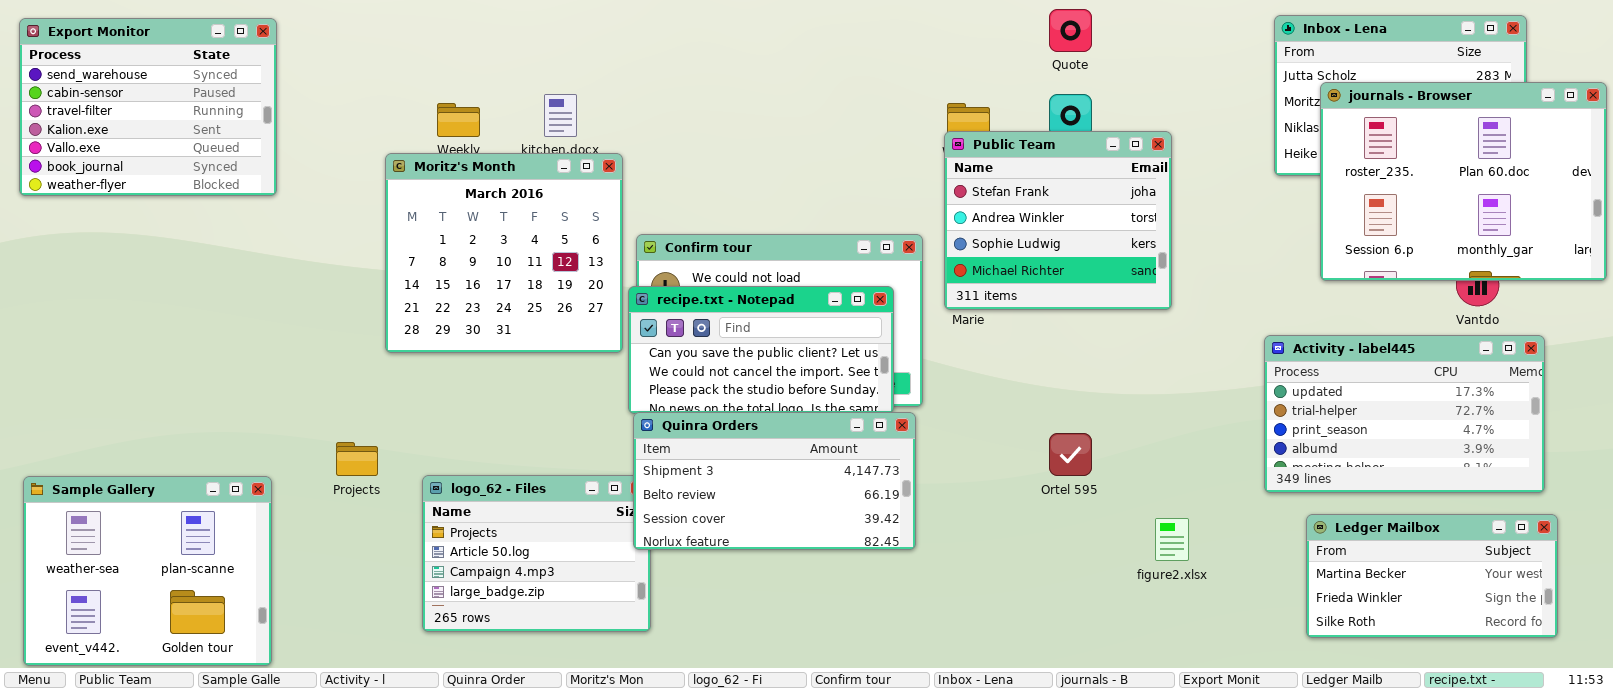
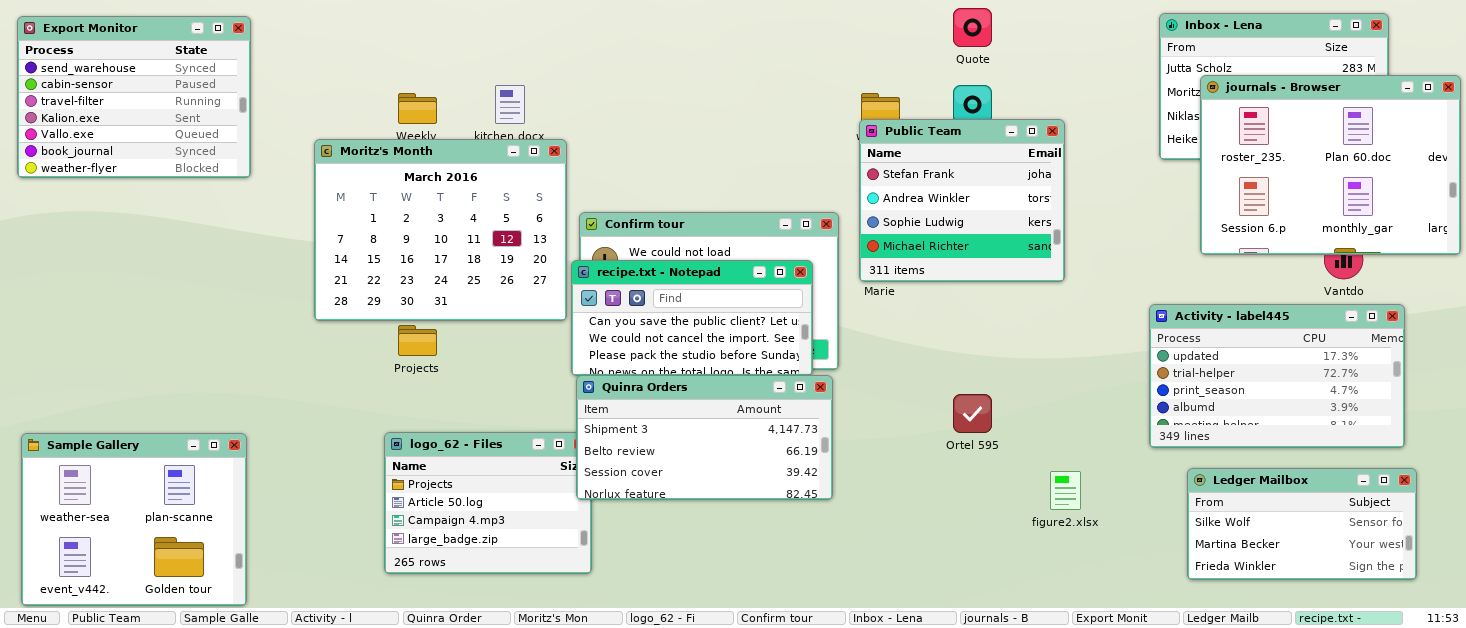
Moritz's Month: [385,153,623,353] -> [314,139,567,321], resized
Projects: [336,442,378,476] -> [398,325,437,356], moved
Ledger Mailbox: [1306,514,1558,638] -> [1187,468,1417,580], scrolled up 1 row

